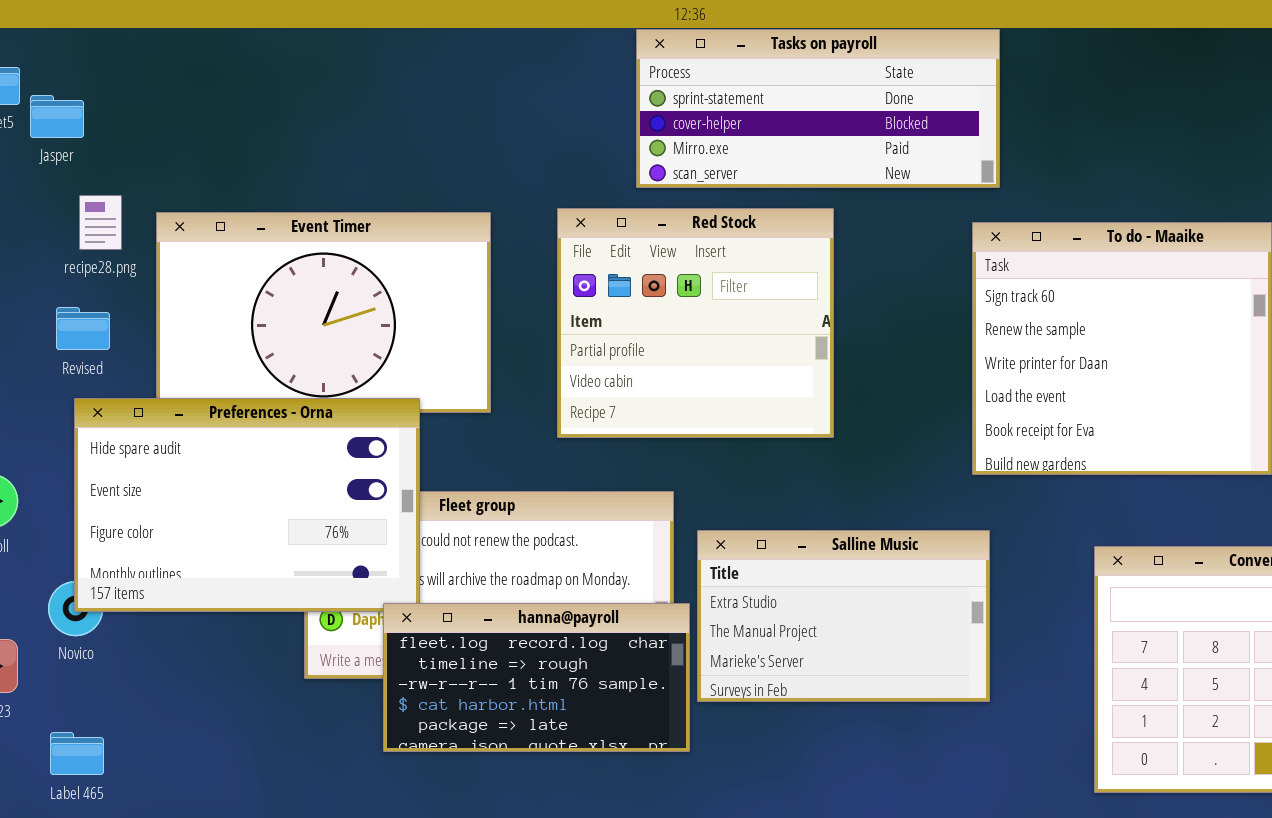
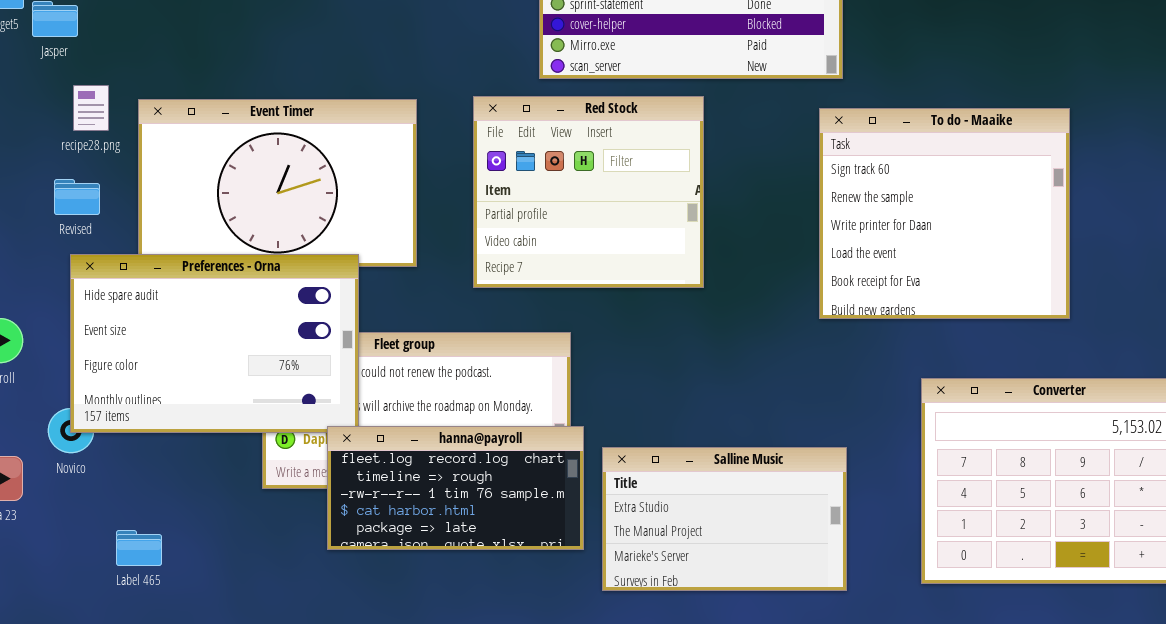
Salline Music: [697,530,990,702] -> [602,447,847,591], moved
Label 465: [50,732,104,775] -> [116,530,162,566], moved

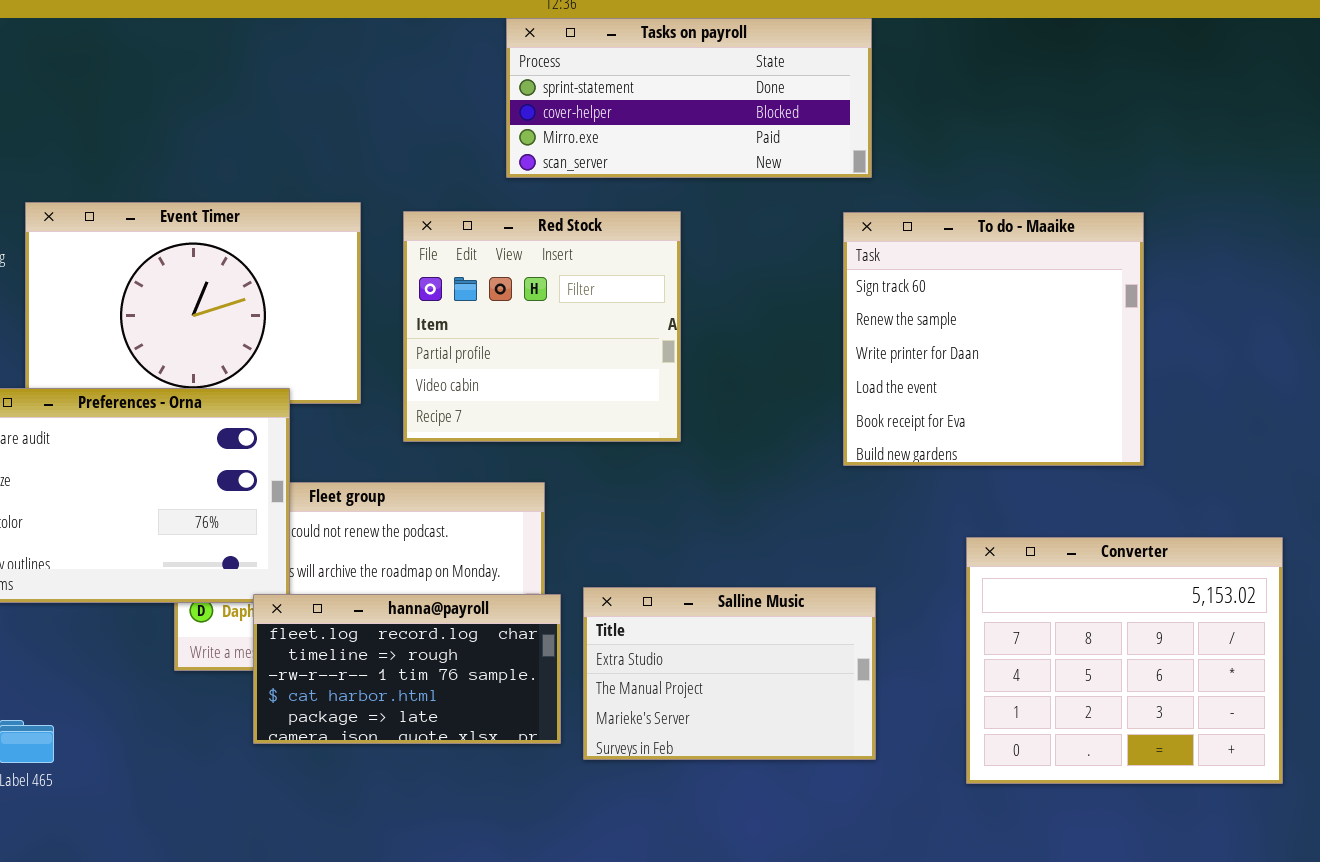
Red Stock: [473,96,704,288] -> [403,211,681,442], moved
Salline Music: [602,447,847,591] -> [583,587,876,760], moved

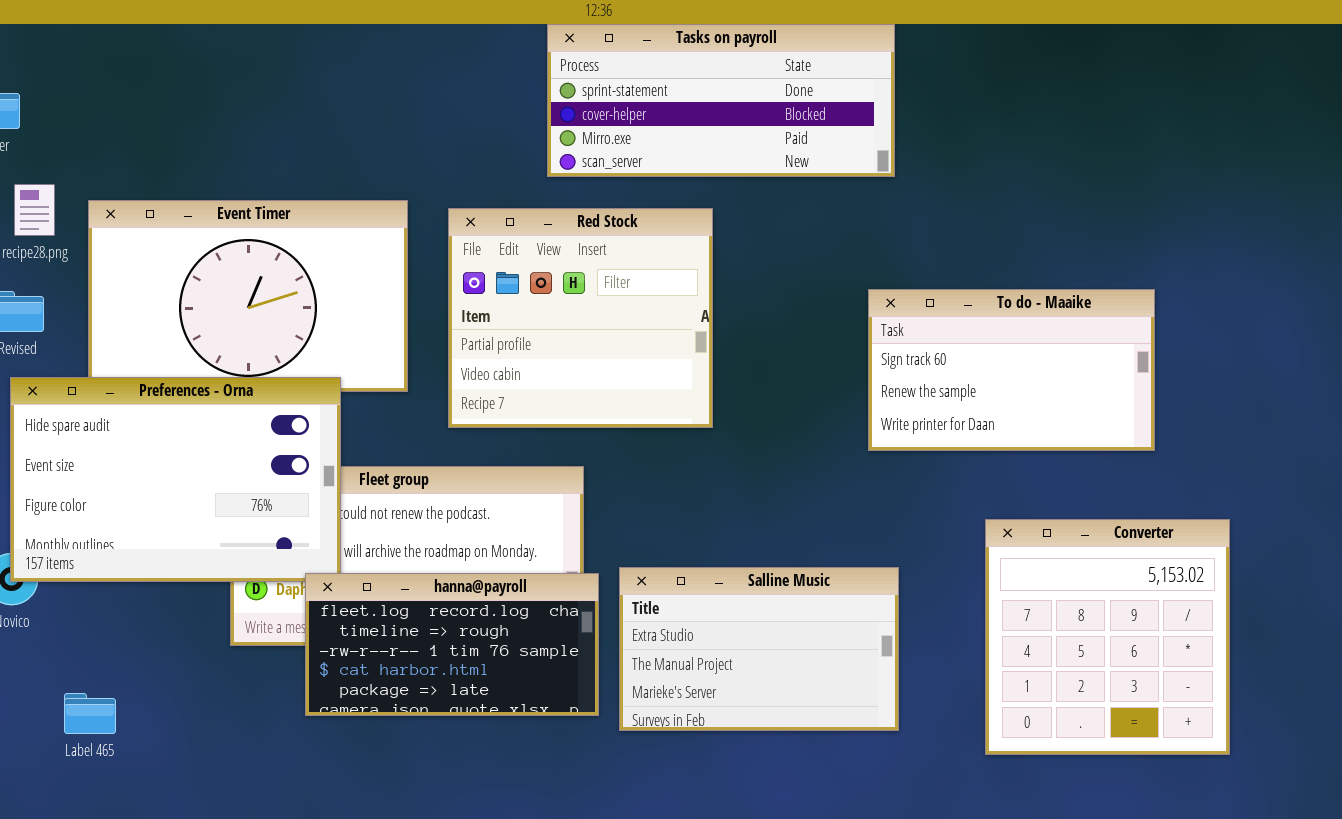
To do - Maaike: [843,212,1144,466] -> [868,289,1155,451], resized
Converter: [966,537,1283,784] -> [985,519,1230,755], resized

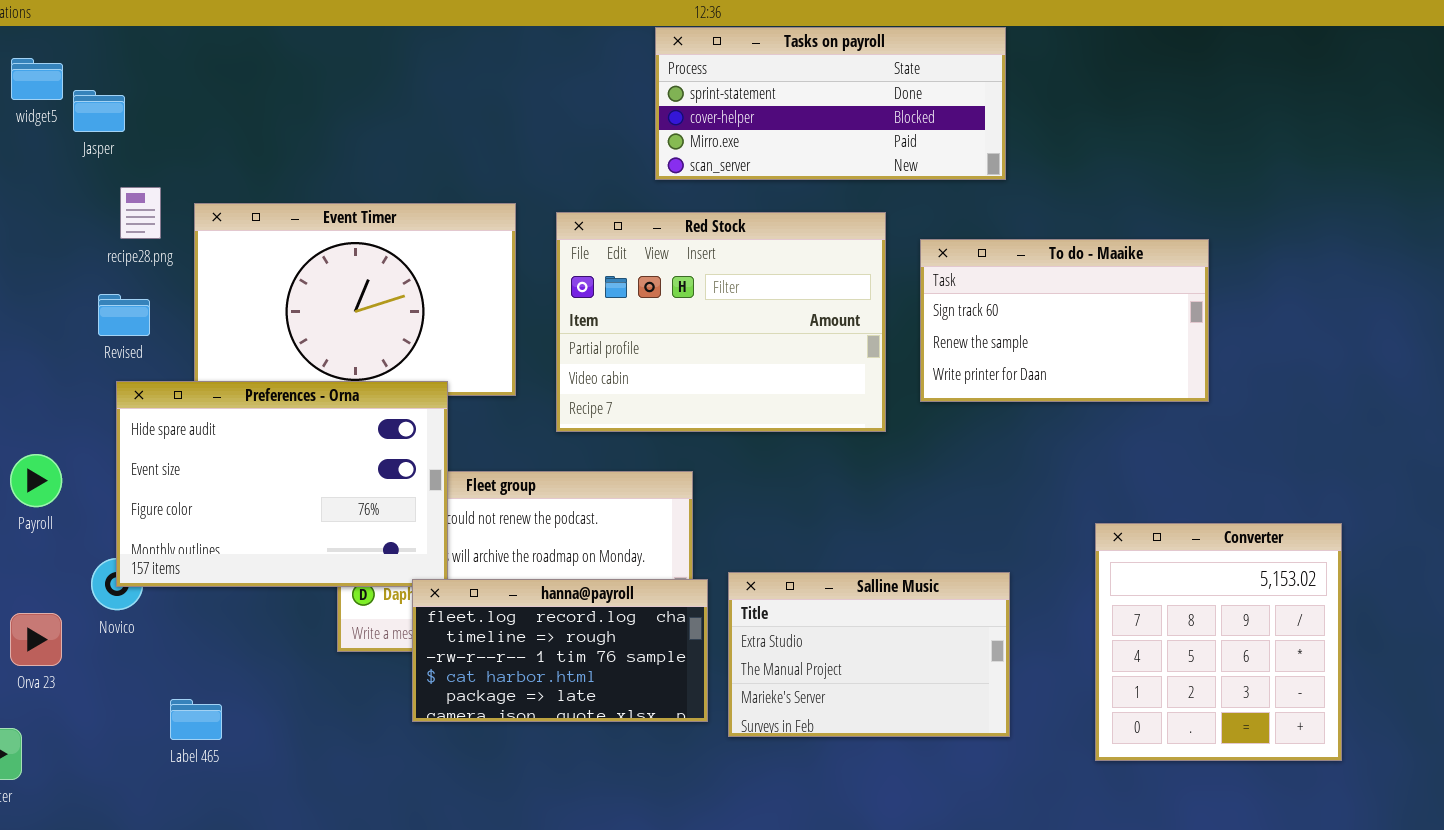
Red Stock: [448,208,713,428] -> [556,212,886,432], resized
To do - Maaike: [868,289,1155,451] -> [920,239,1209,402], moved

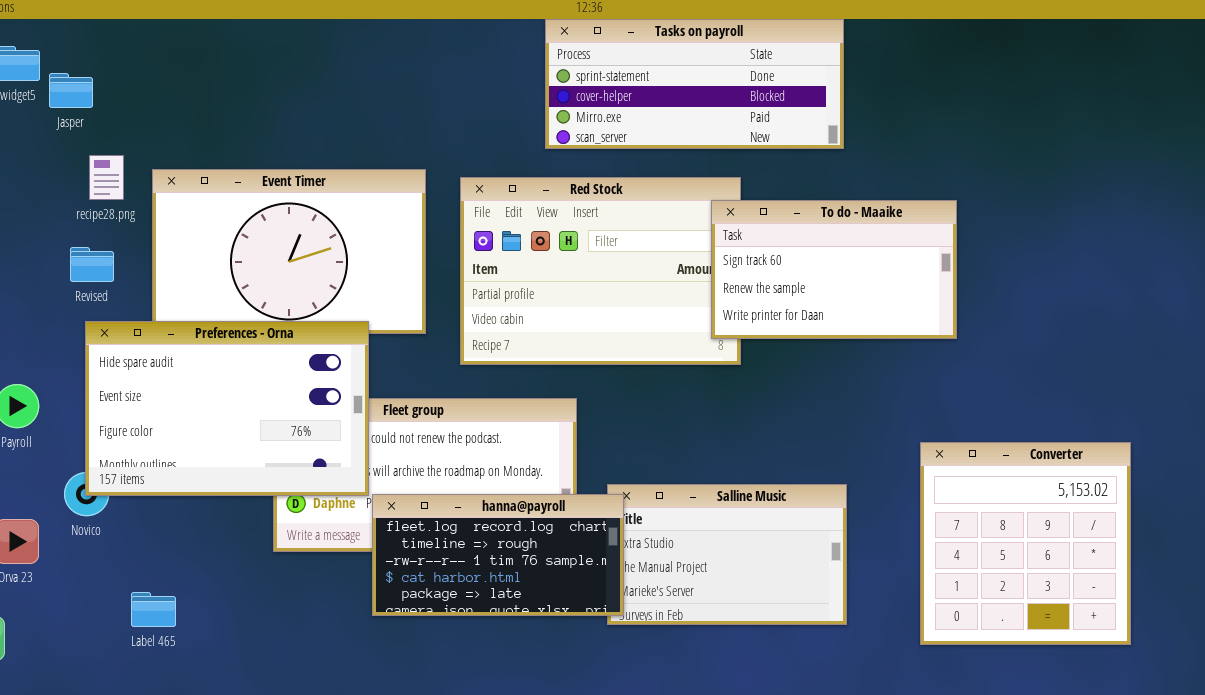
To do - Maaike: [920,239,1209,402] -> [711,200,957,339], moved
hanna@payroll: [412,579,708,722] -> [372,494,624,616], moved

